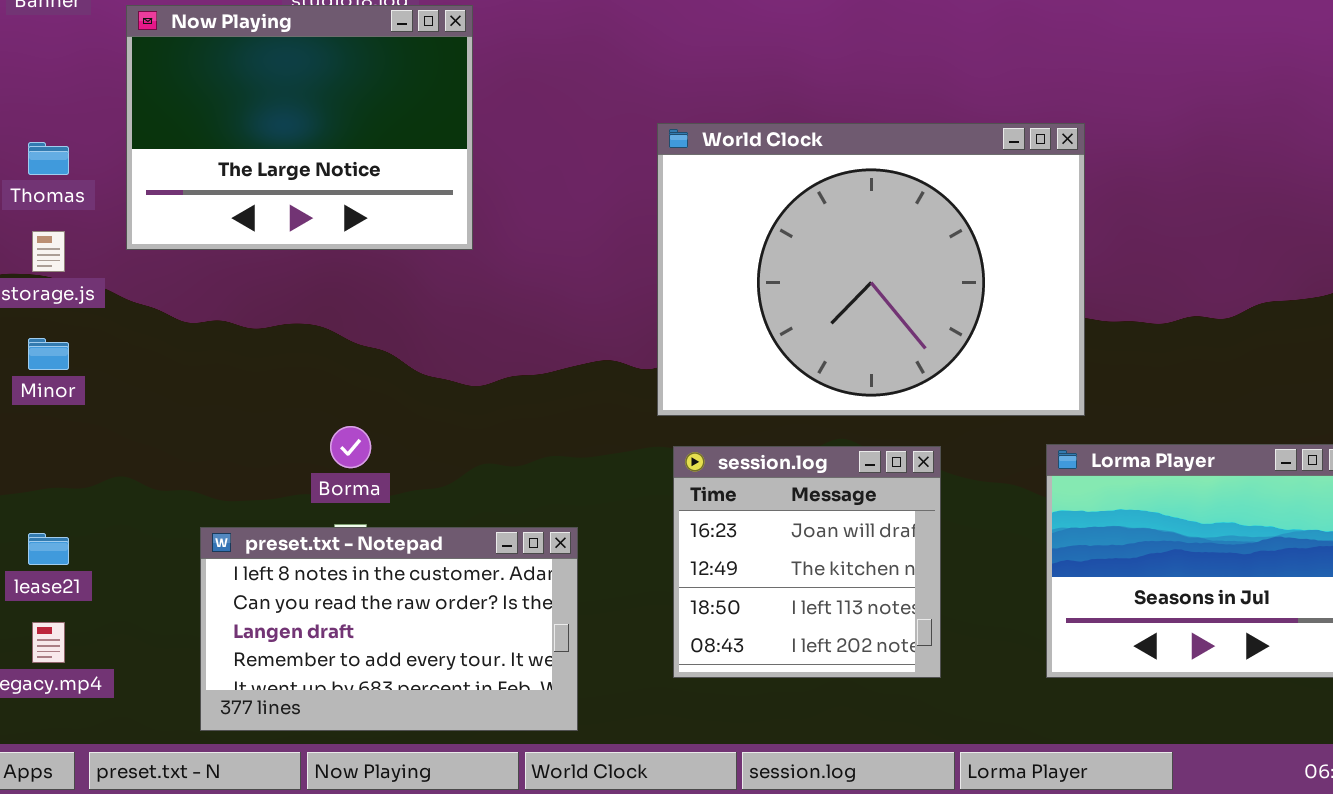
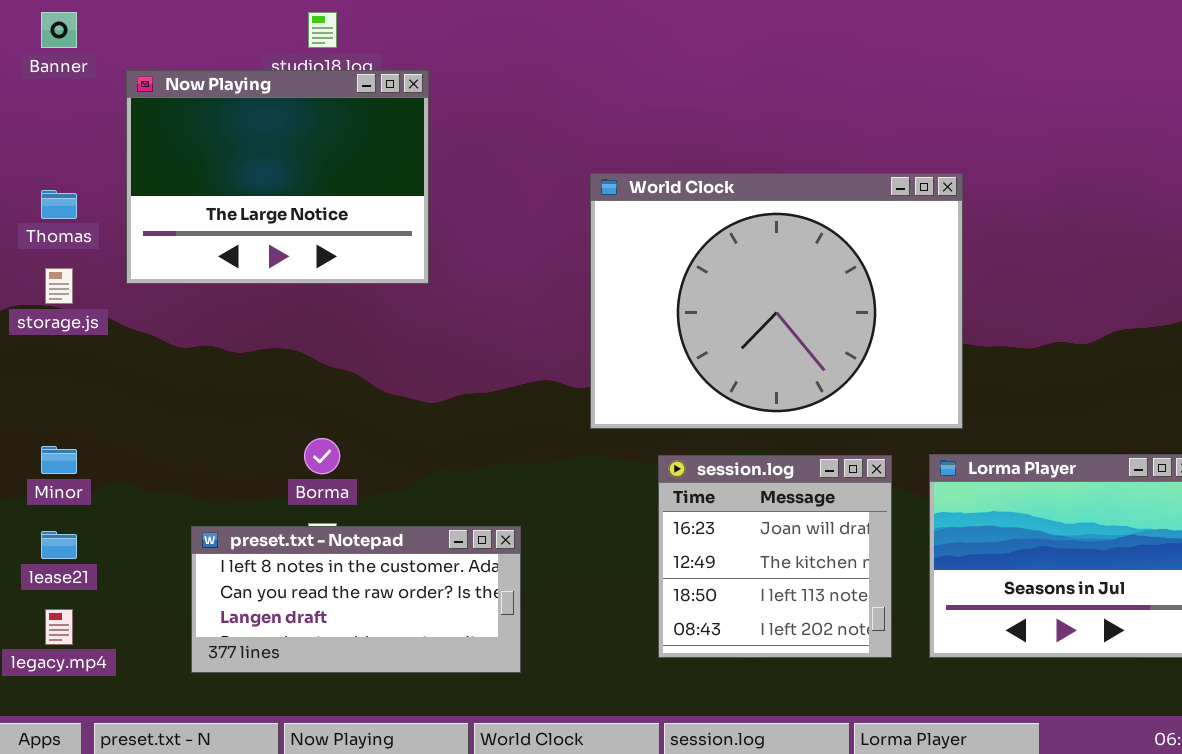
Minor: [28,338,69,370] -> [41,446,77,474], moved
session.log: [673,446,941,678] -> [658,455,892,658], moved
preset.txt - Notepad: [200,527,578,731] -> [191,526,521,673], resized

